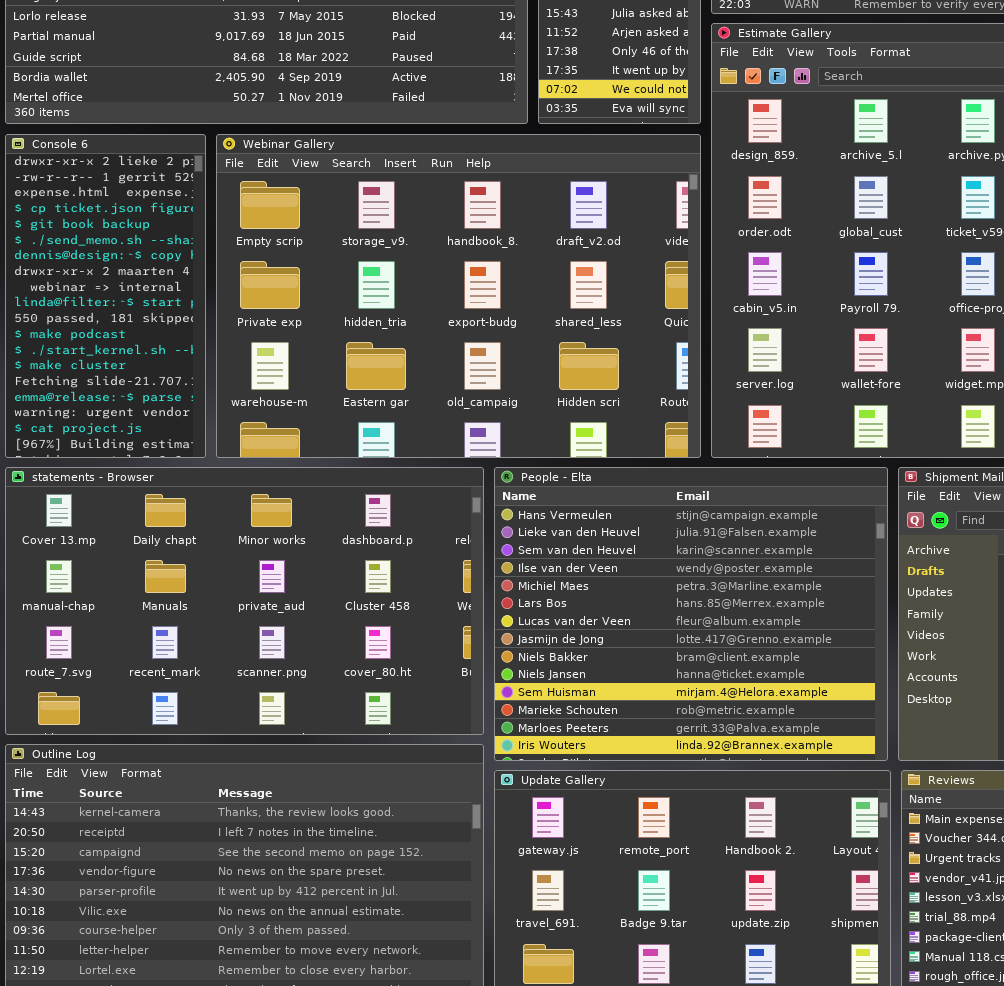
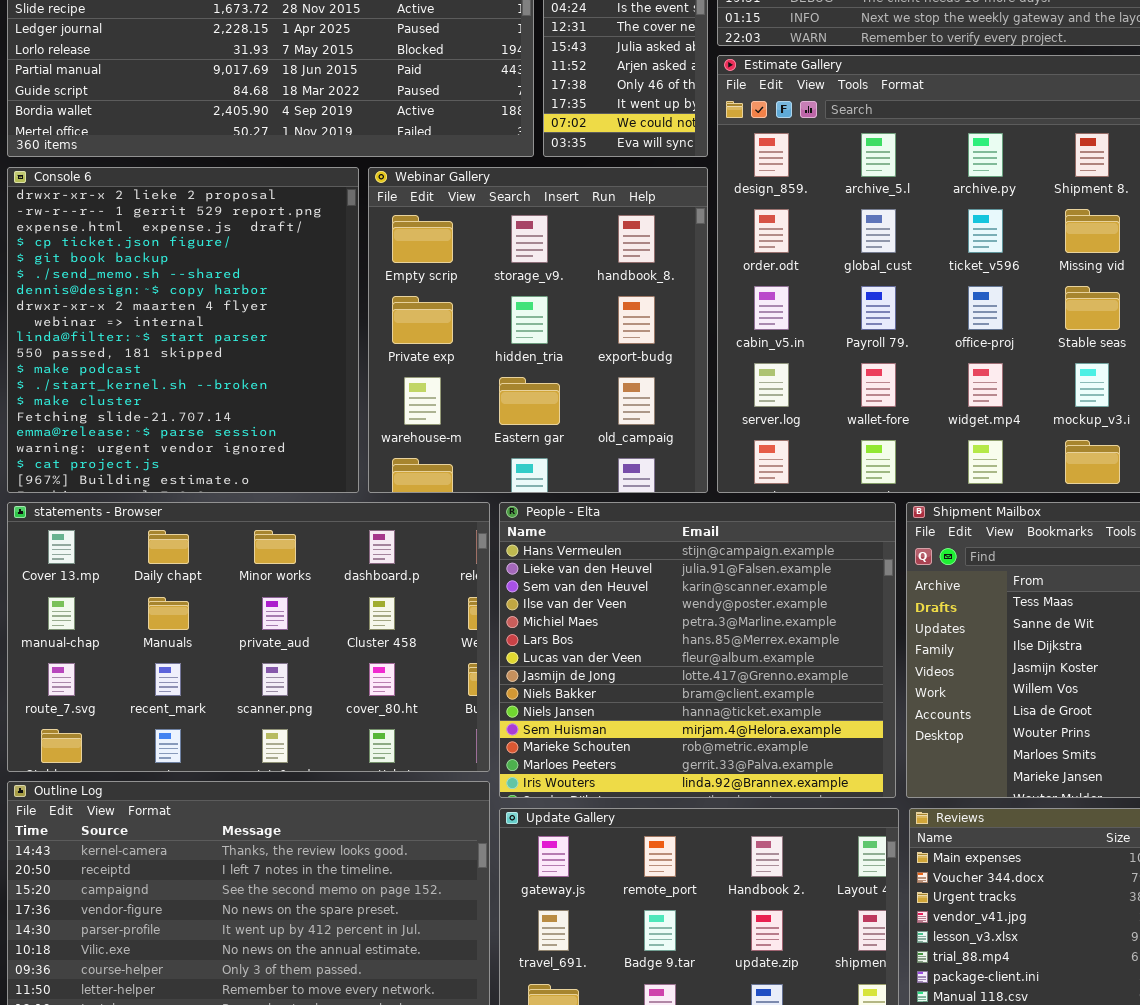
Console 6: [5,134,206,458] -> [7,167,359,493], resized
Webinar Gallery: [216,134,701,458] -> [368,167,708,493], resized

